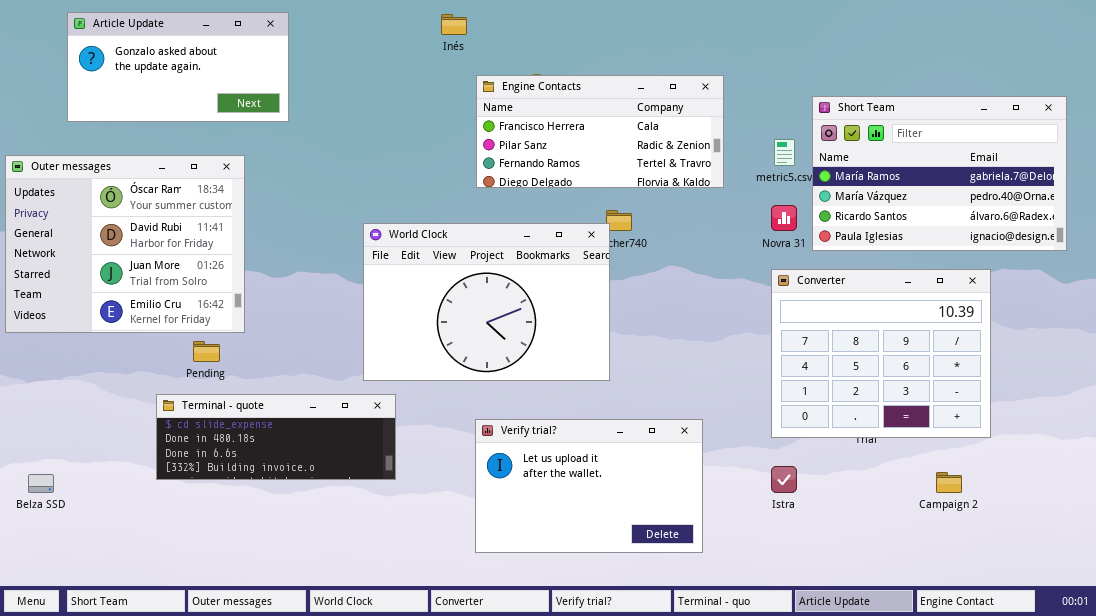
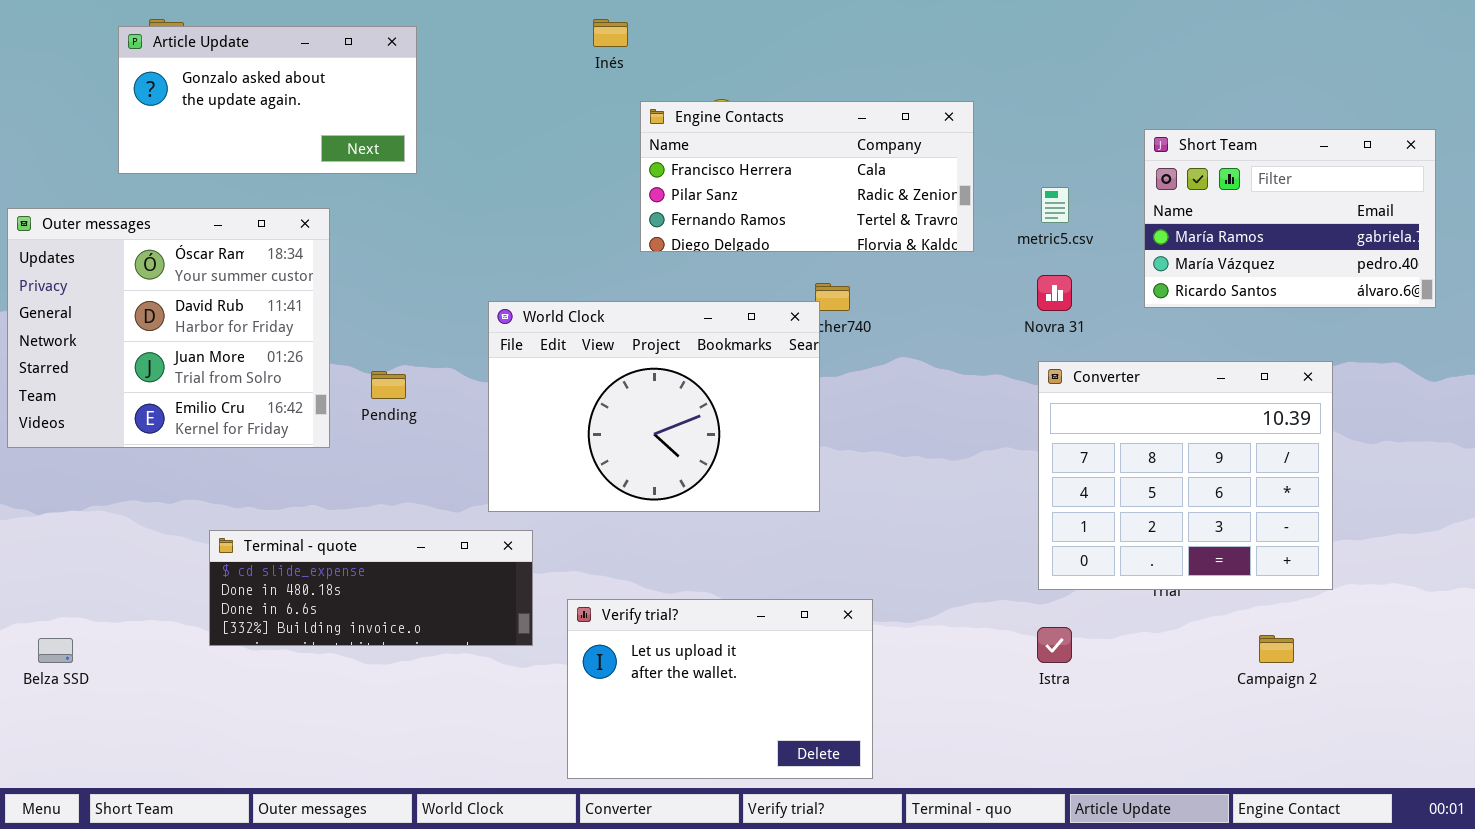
Article Update: [67,12,289,122] -> [118,26,417,174], moved
Short Team: [812,96,1067,251] -> [1144,129,1436,308], resized
Pending: [193,341,220,362] -> [371,371,406,399], moved
Verify trial?: [475,419,703,553] -> [567,599,873,779], moved

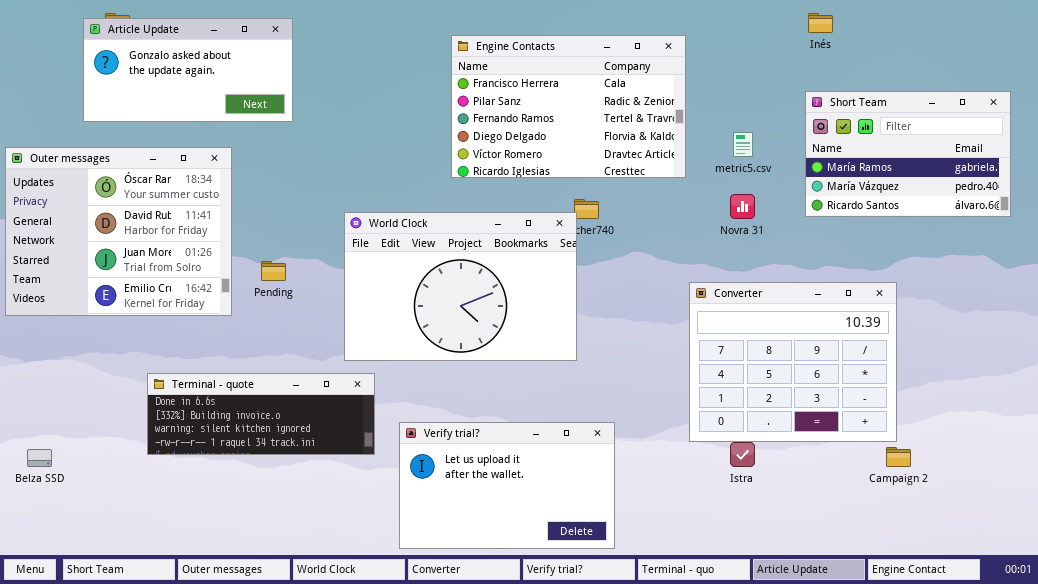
Inés: [593,19,628,47] -> [808,13,833,33], moved
Engine Contacts: [640,101,974,252] -> [451,35,686,178], resized
Converter: [1038,361,1333,590] -> [689,282,897,442], moved
Terminal - quote: [209,530,533,646] -> [147,373,375,455], scrolled down 2 rows

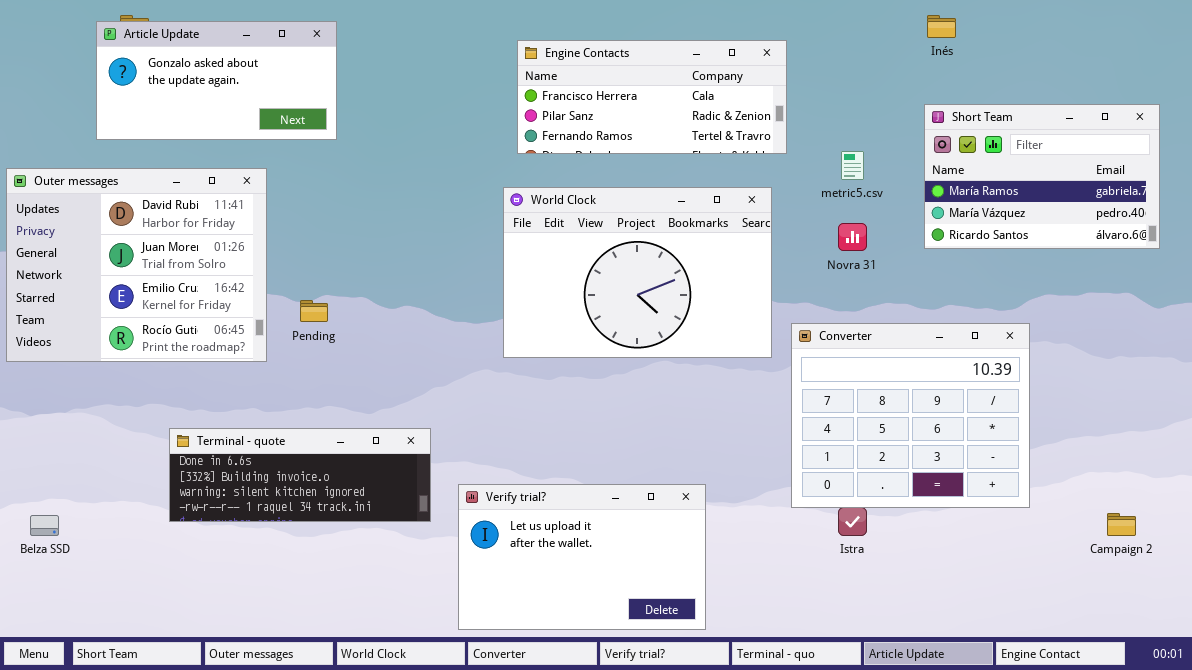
Engine Contacts: [451,35,686,178] -> [517,40,787,154], resized
Outer messages: [5,147,232,316] -> [6,168,267,362], scrolled down 1 row
World Clock: [344,212,577,361] -> [503,187,772,358], moved
Campaign 2: [886,447,911,467] -> [1107,513,1136,536], moved

